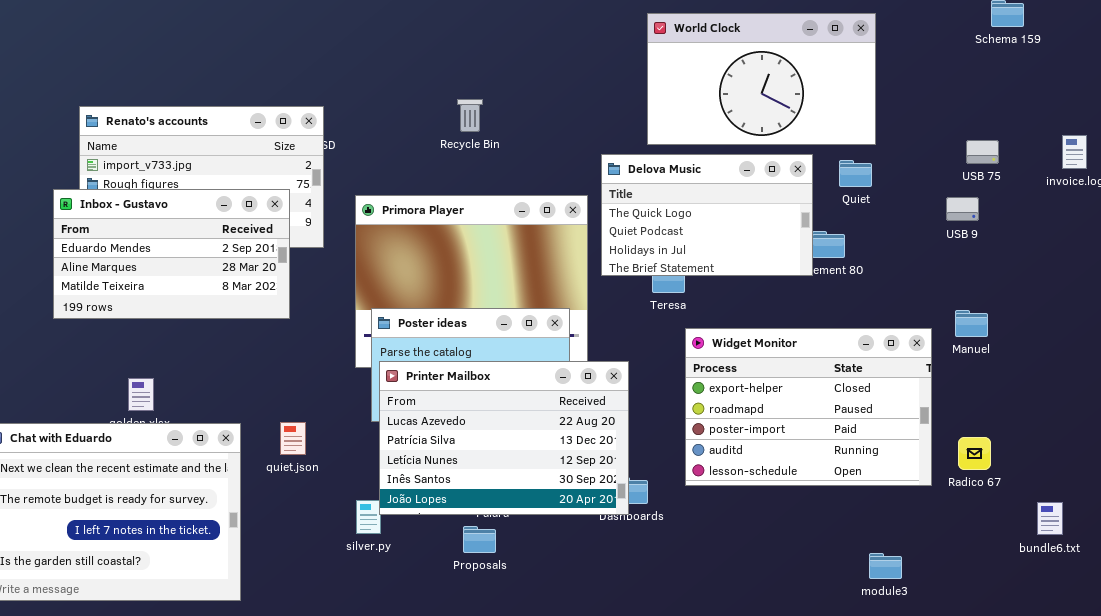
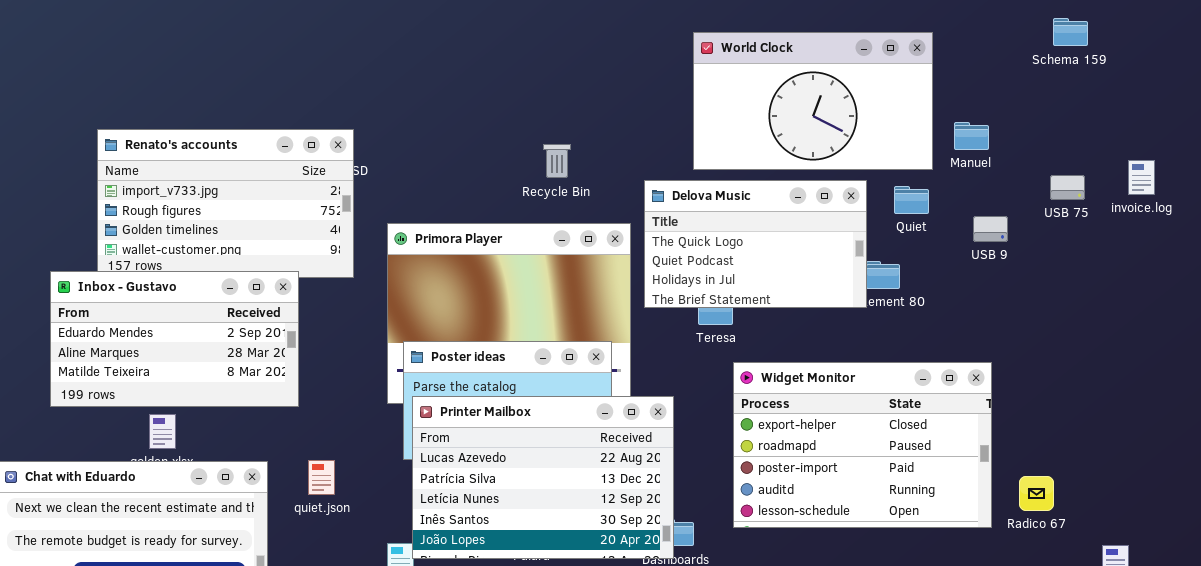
Recycle Bin: [457,99,483,132] -> [543,144,571,178], moved
USB 75: [966,140,999,164] -> [1050,175,1085,200], moved
Inbox - Gustavo: [53,189,290,319] -> [50,271,299,407], moved
USB 9: [946,197,979,221] -> [973,216,1008,242], moved
Manuel: [955,310,988,337] -> [954,122,989,150], moved

